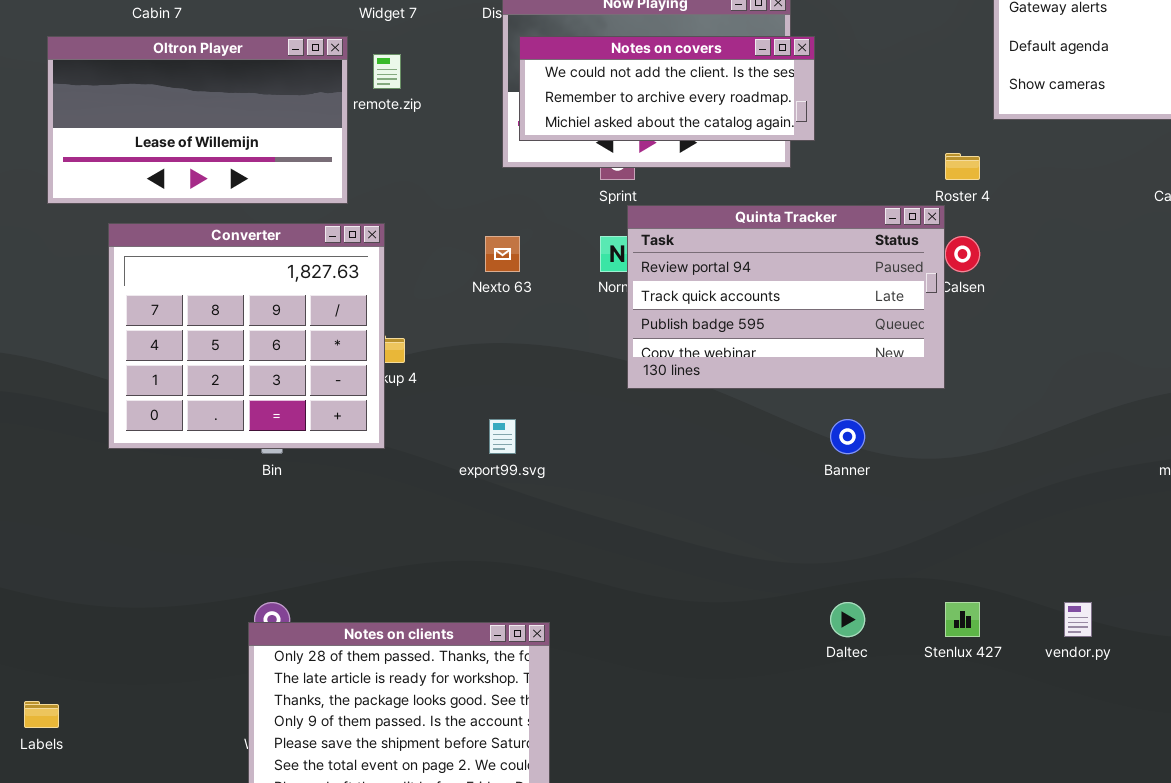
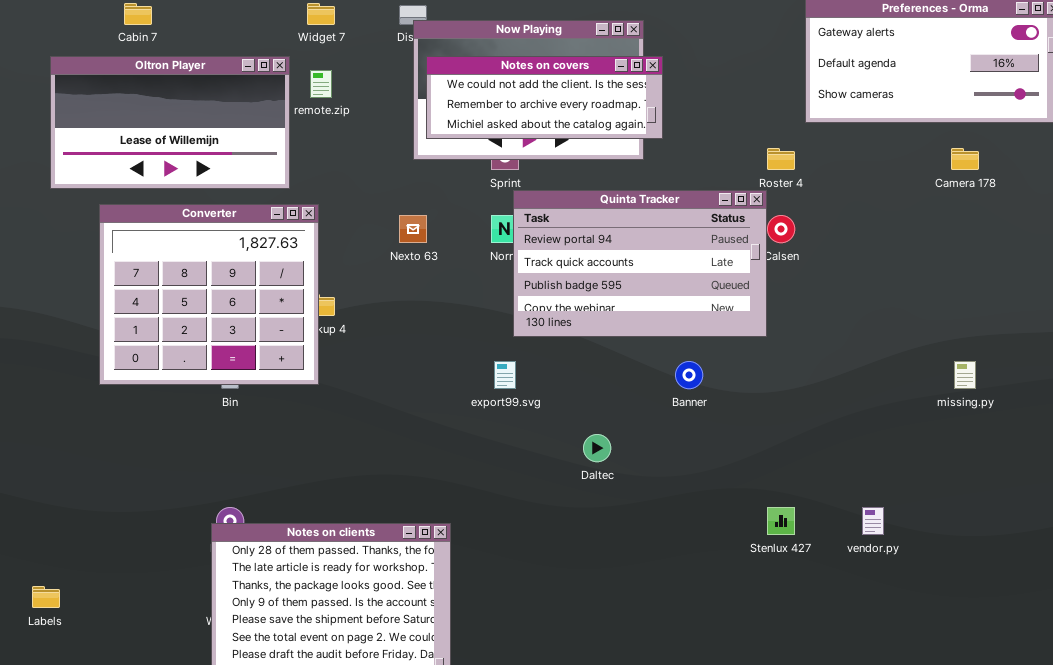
export99.svg: [489,419,516,454] -> [494,361,516,389], moved
Daltec: [830,602,865,637] -> [583,434,611,462], moved

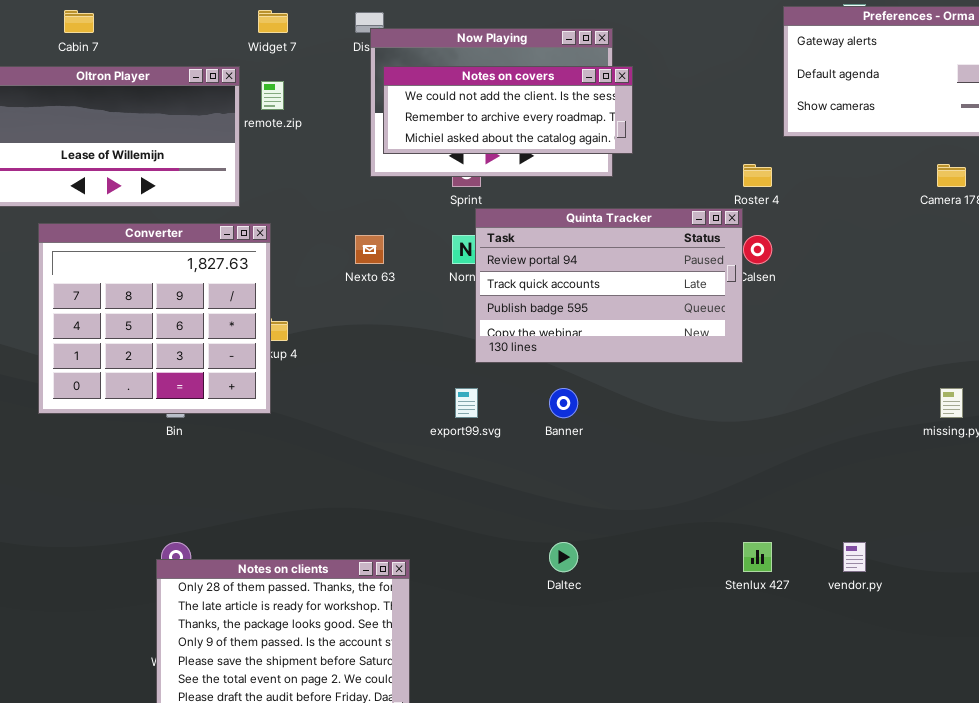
Banner: [675,361,703,389] -> [549,388,578,418], moved
Daltec: [583,434,611,462] -> [549,542,578,572], moved

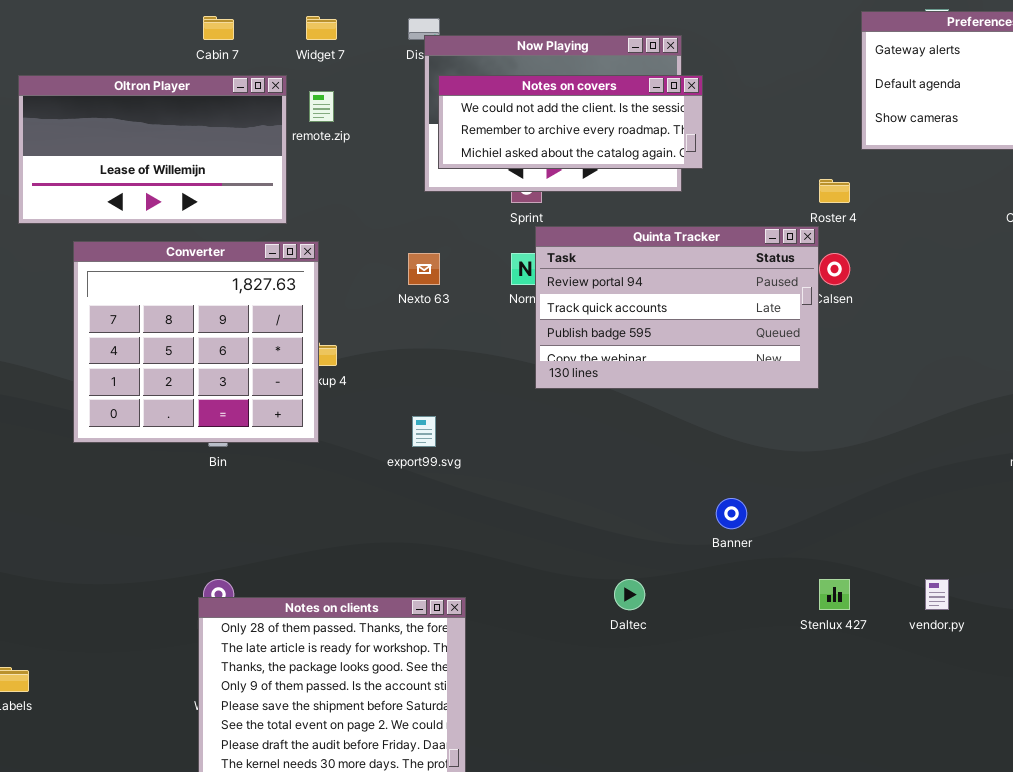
Cabin 7: [64,10,94,33] -> [203,16,234,40], moved
export99.svg: [455,388,478,418] -> [412,416,436,447], moved
Banner: [549,388,578,418] -> [716,498,747,529], moved

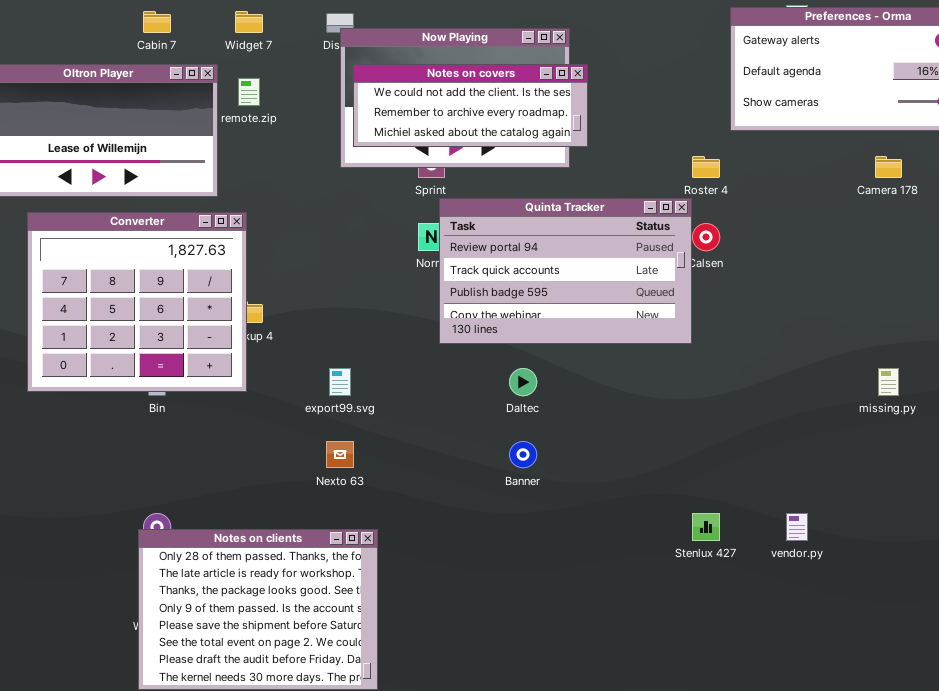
Nexto 63: [408,253,440,285] -> [326,441,354,468], moved
Banner: [716,498,747,529] -> [509,441,537,468], moved
Daltec: [614,579,645,610] -> [509,368,537,396], moved

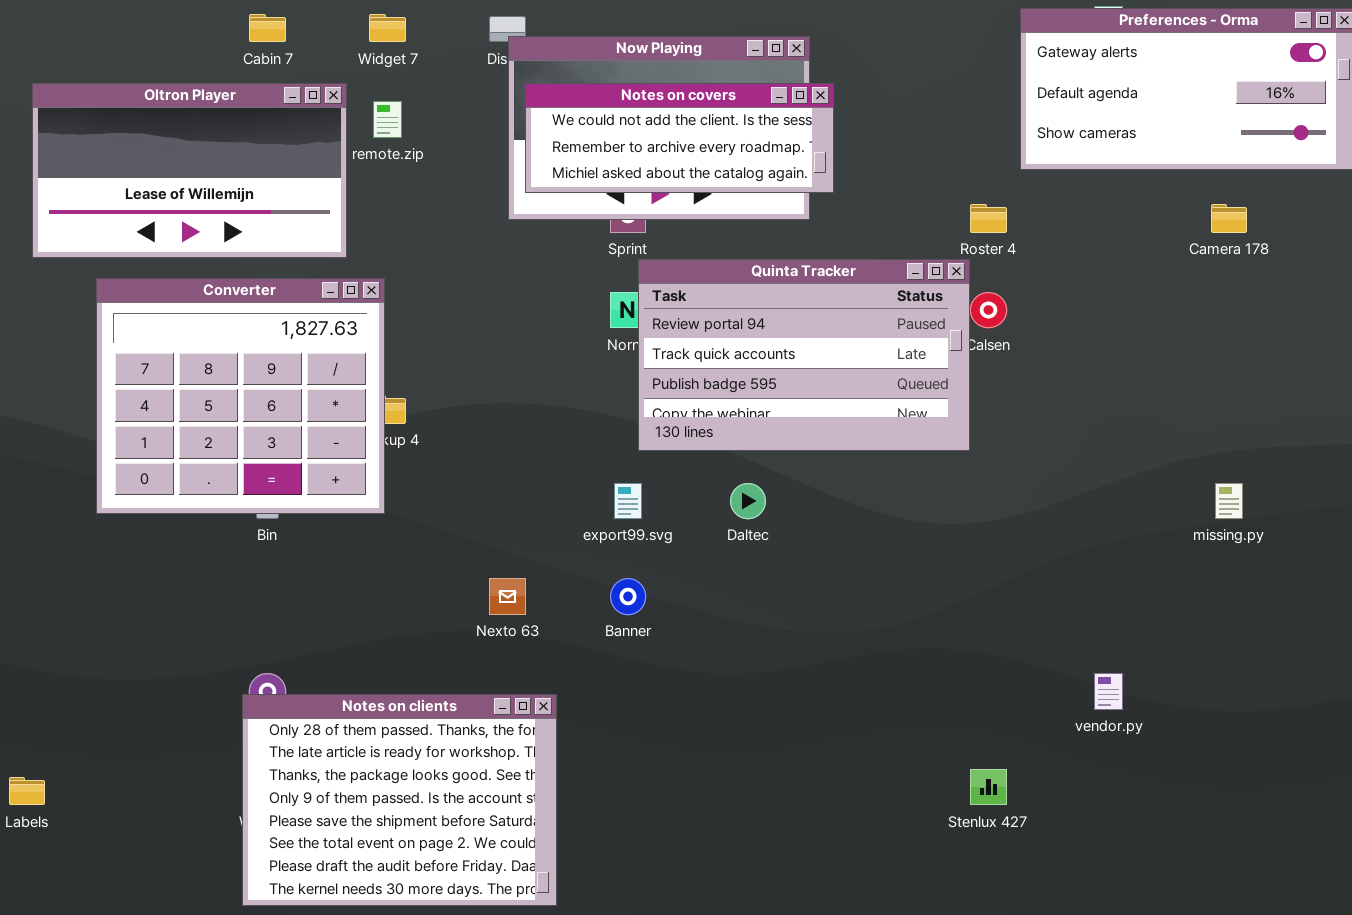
export99.svg: [329,368,351,396] -> [614,483,642,519], moved
Banner: [509,441,537,468] -> [610,578,646,615], moved
Stenlux 427: [692,513,720,541] -> [970,769,1007,805], moved

